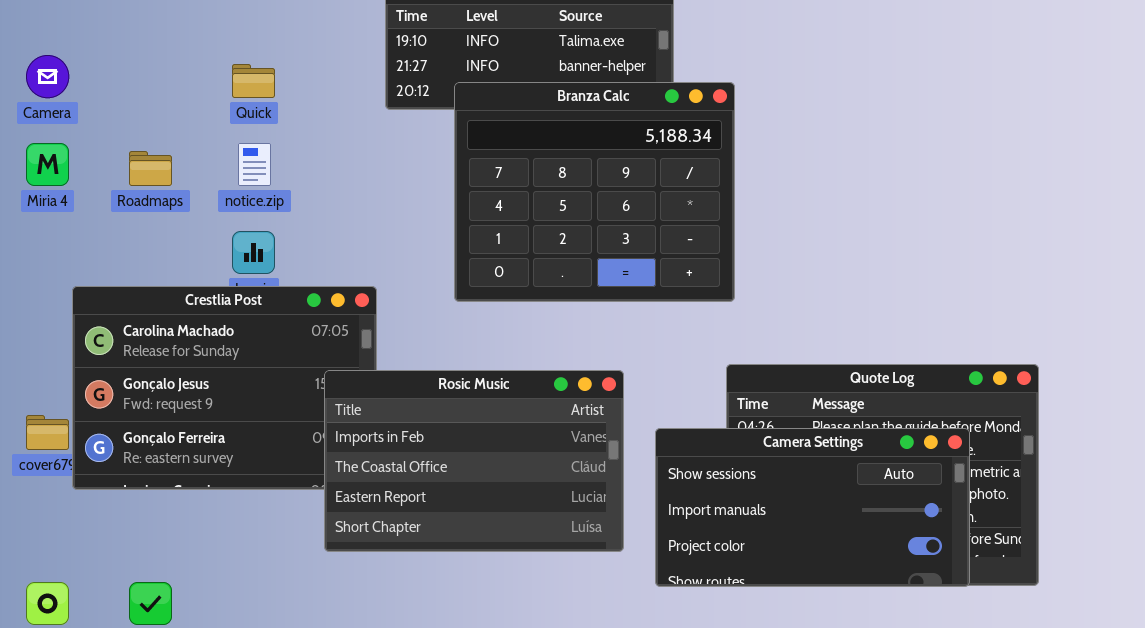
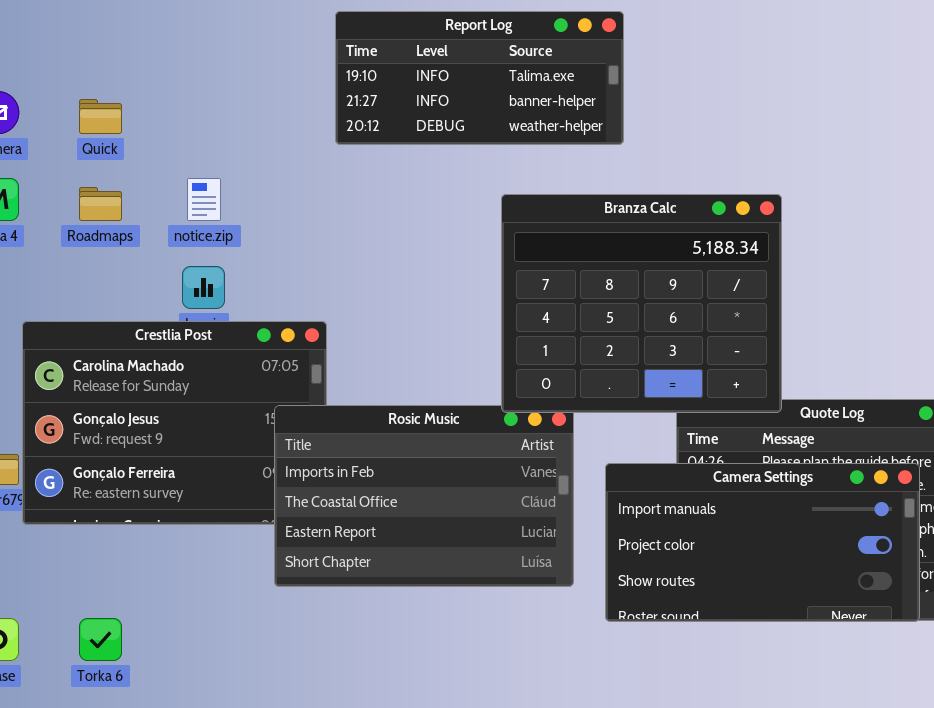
Quick: [232,64,275,98] -> [79,99,122,134], moved
Branza Calc: [454,82,735,302] -> [501,194,782,413], moved
Camera Settings: [655,428,970,587] -> [605,463,920,622], scrolled down 1 row

